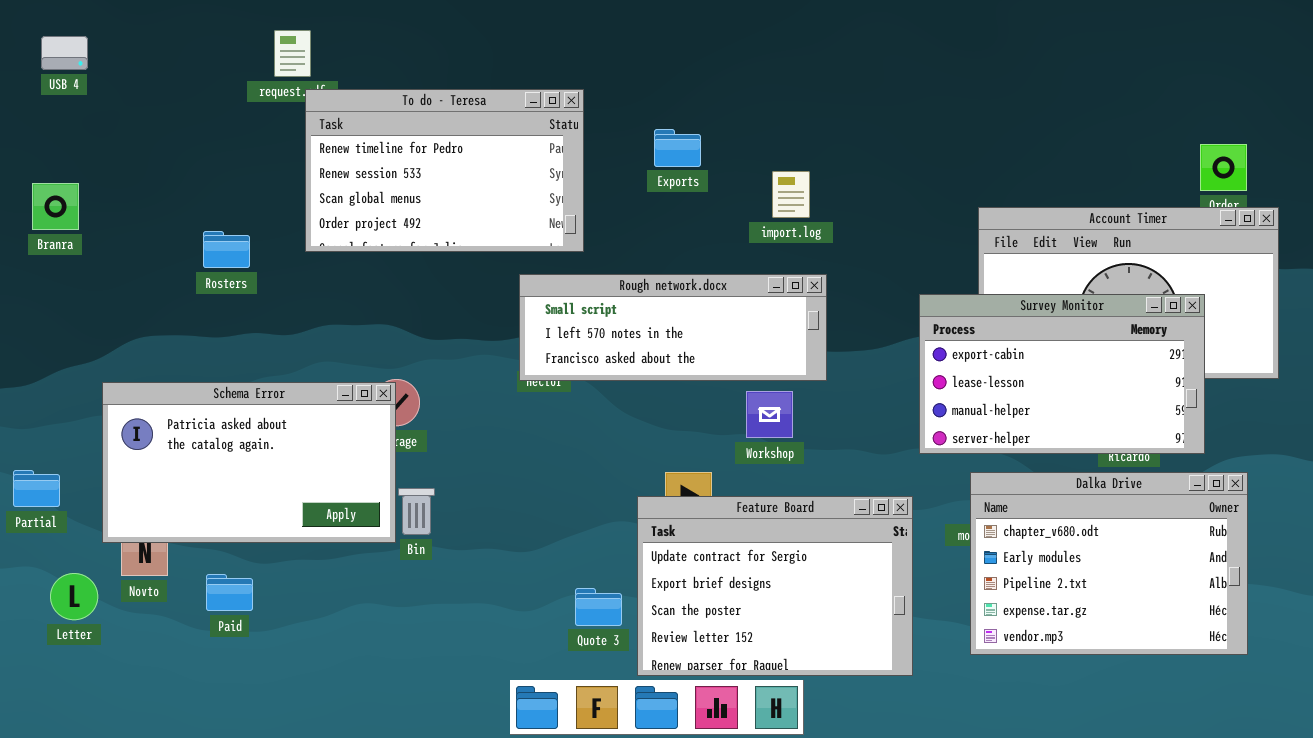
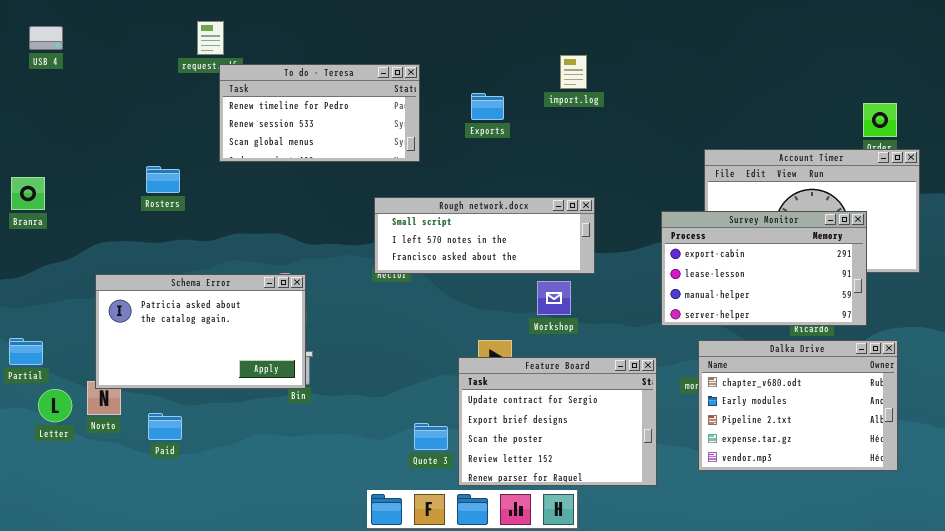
To do - Teresa: [305,89,584,252] -> [219,64,420,162], resized
import.log: [772,171,810,218] -> [560,55,587,89], moved
Branra: [32,183,79,230] -> [11,177,45,210], moved
Schema Error: [102,382,396,543] -> [95,274,306,389], moved
Letter: [50,573,98,620] -> [38,389,72,422], moved

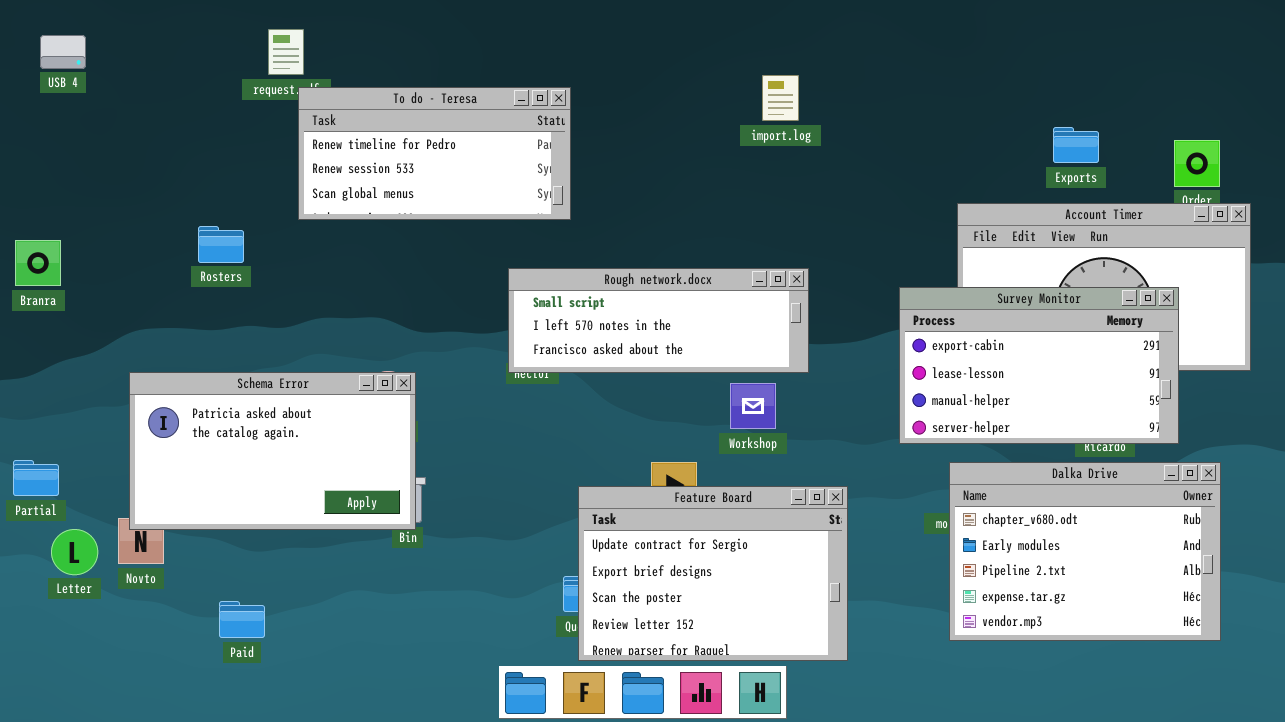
Exports: [471,93,504,120] -> [1053,127,1099,163], moved
Feature Board: [458,357,657,486] -> [578,486,848,661], moved
Paid: [148,413,182,440] -> [219,601,265,638], moved

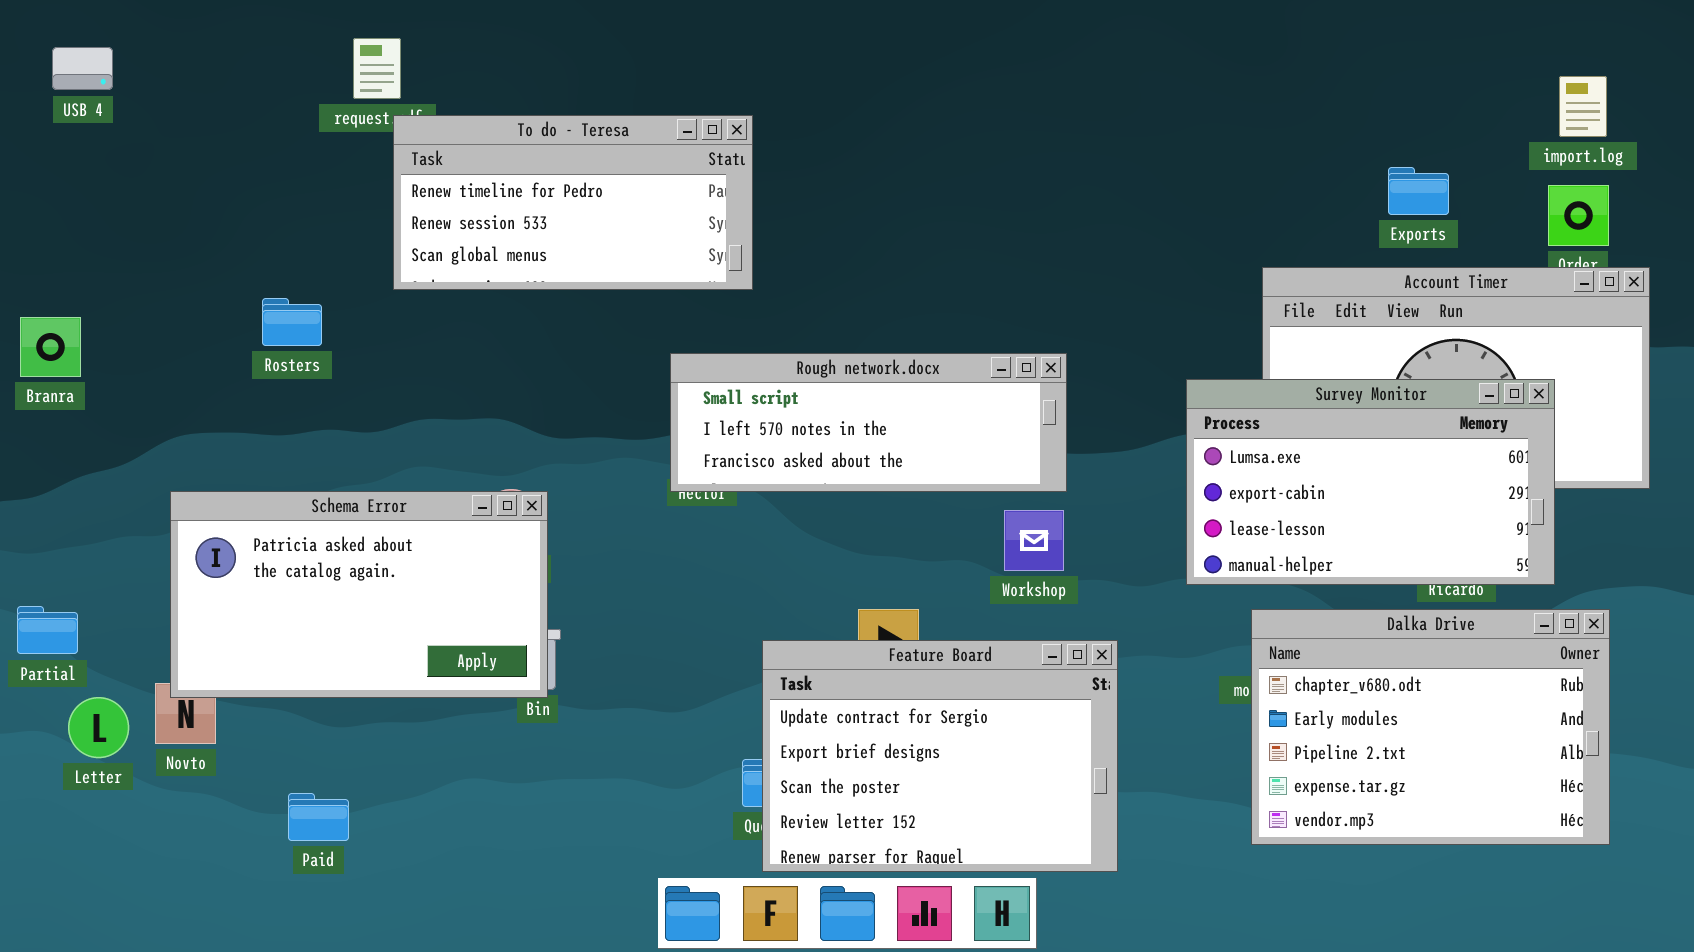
import.log: [762,75,799,121] -> [1559,76,1607,137], moved
Survey Monitor: [899,287,1179,444] -> [1186,379,1555,585], scrolled up 1 row
Workshop: [730,383,776,429] -> [1004,510,1064,571], moved

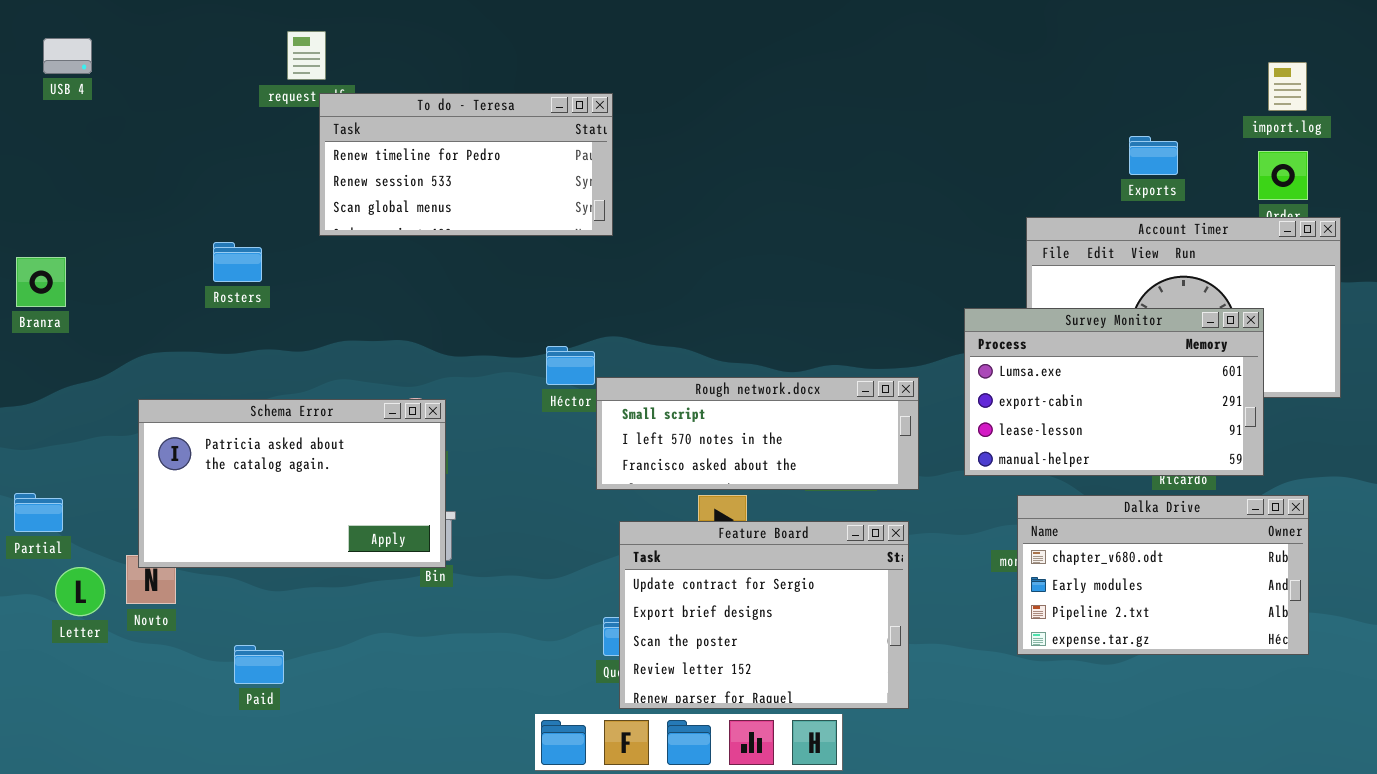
Rough network.docx: [670,353,1067,492] -> [596,377,919,490], moved
Dalka Drive: [1251,609,1610,845] -> [1017,495,1309,655], resized

